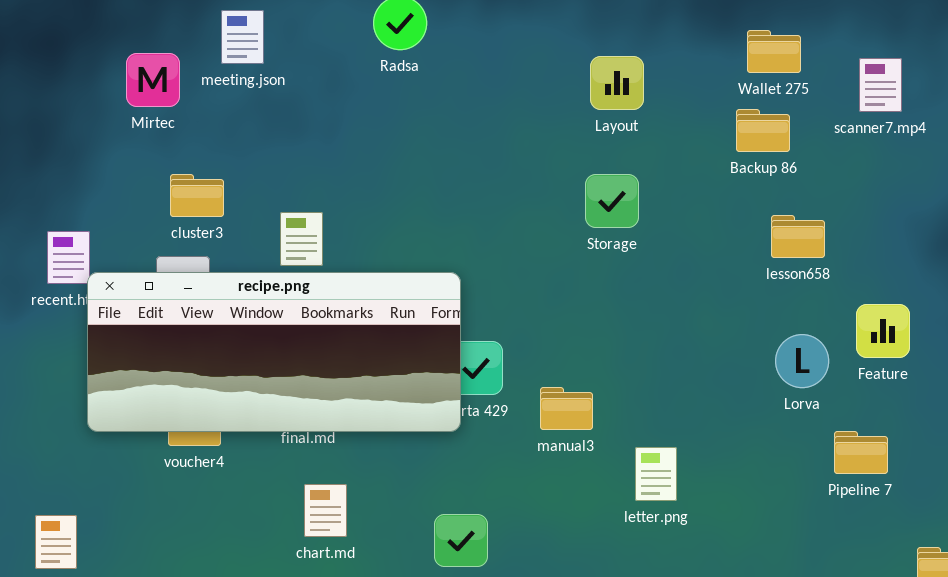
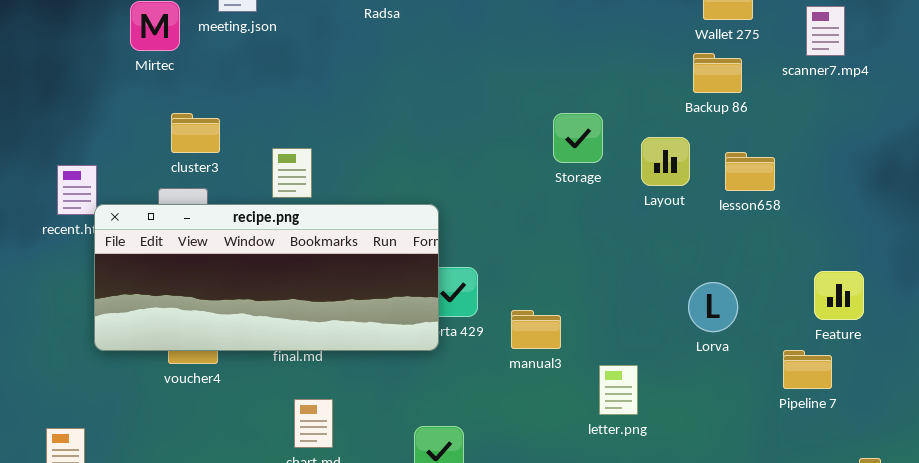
Layout: [590,56,644,110] -> [641,137,690,186], moved
Feature: [856,304,910,358] -> [814,271,864,320], moved
Lorva: [775,334,829,388] -> [688,282,738,332], moved

